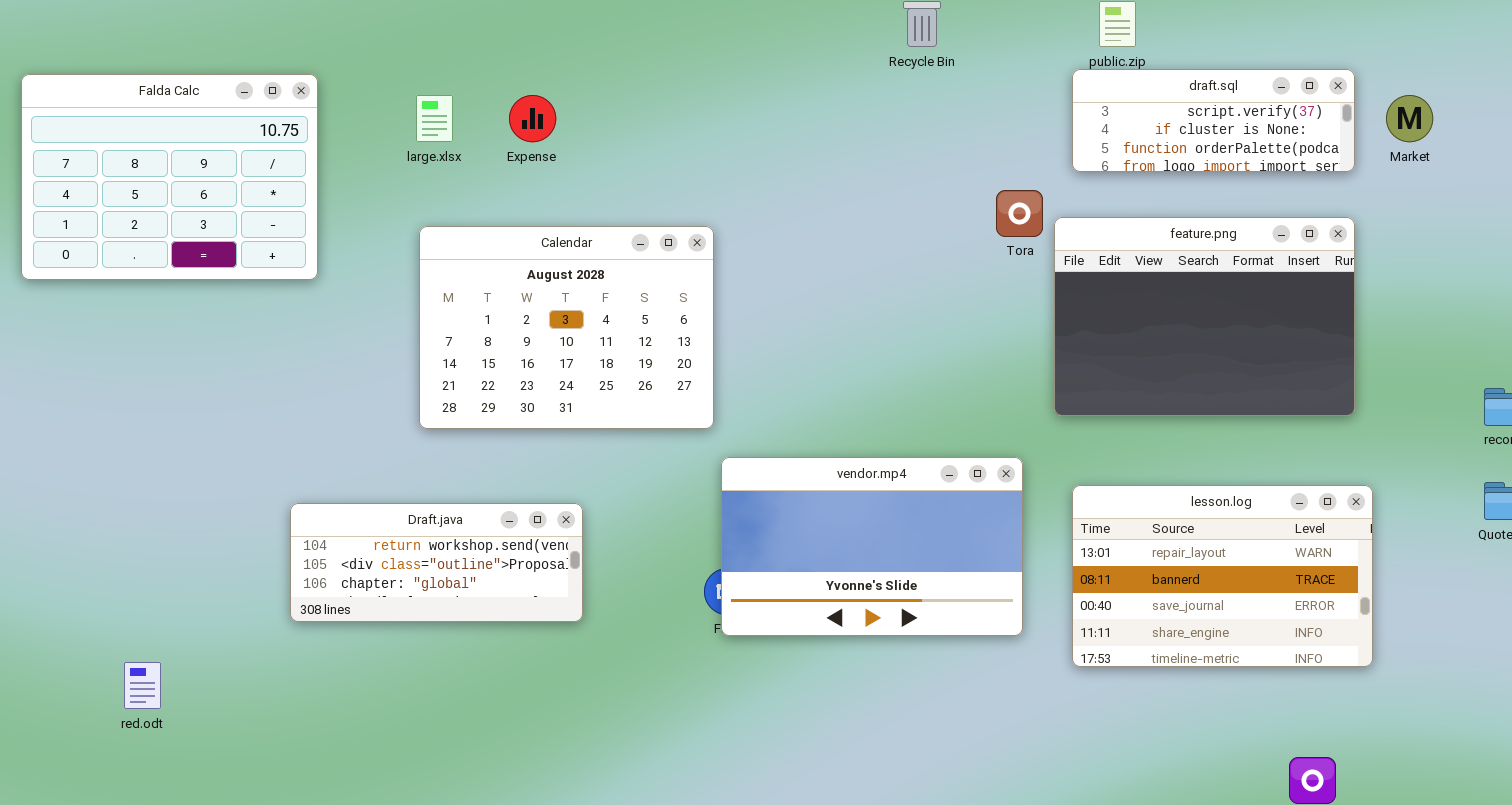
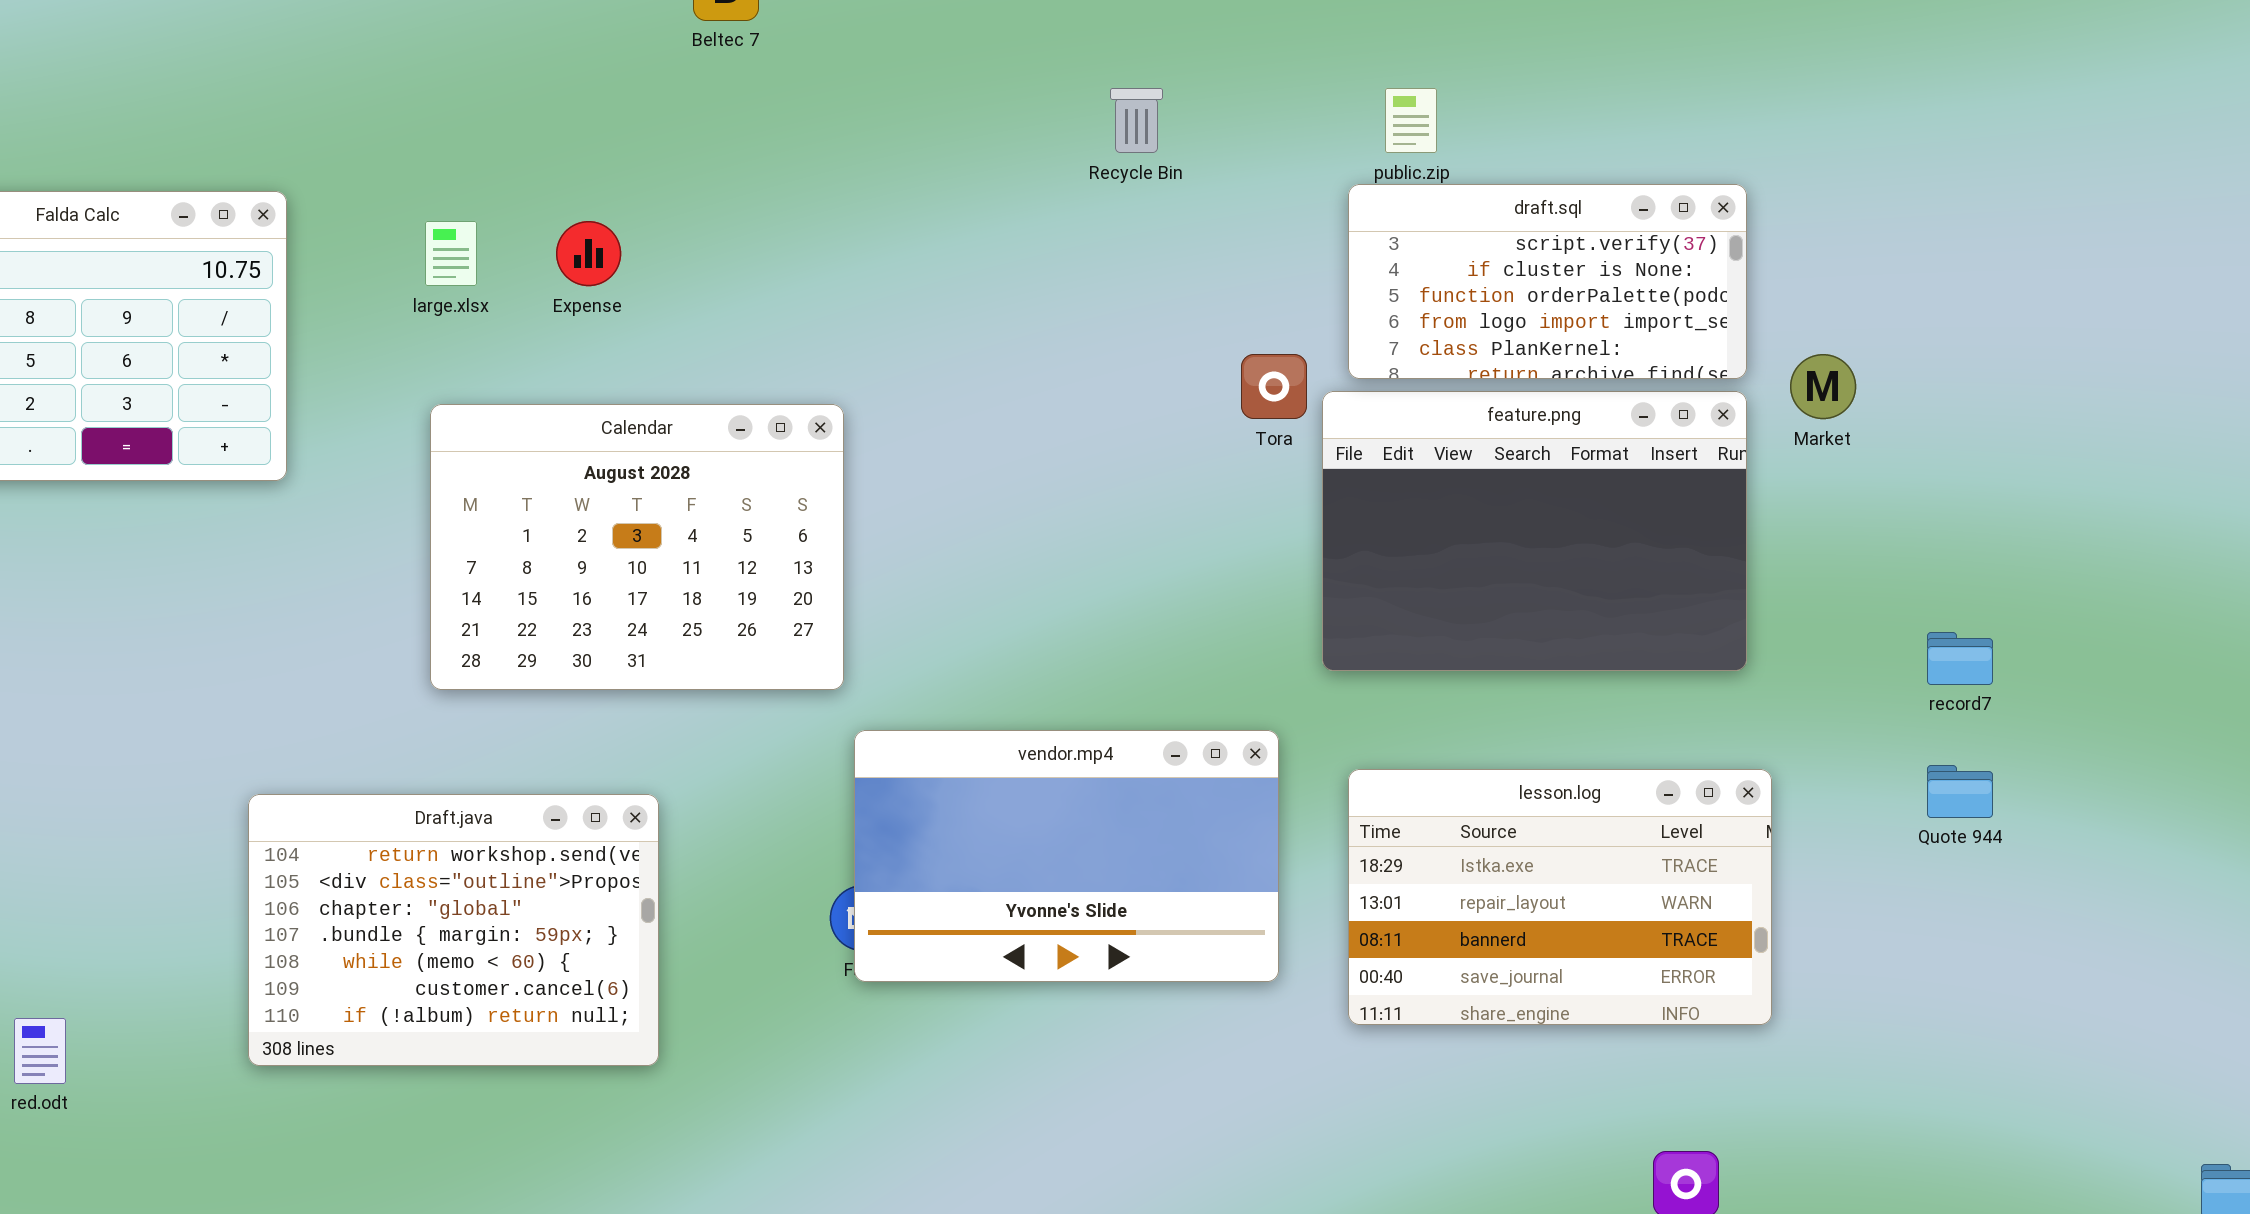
draft.sql: [1072,69,1355,172] -> [1348,184,1747,379], resized
Market: [1386,95,1433,142] -> [1790,354,1856,419], moved
lesson.log: [1072,485,1373,667] -> [1348,769,1772,1025], scrolled up 1 row
Draft.java: [290,503,583,622] -> [248,794,659,1066], resized

